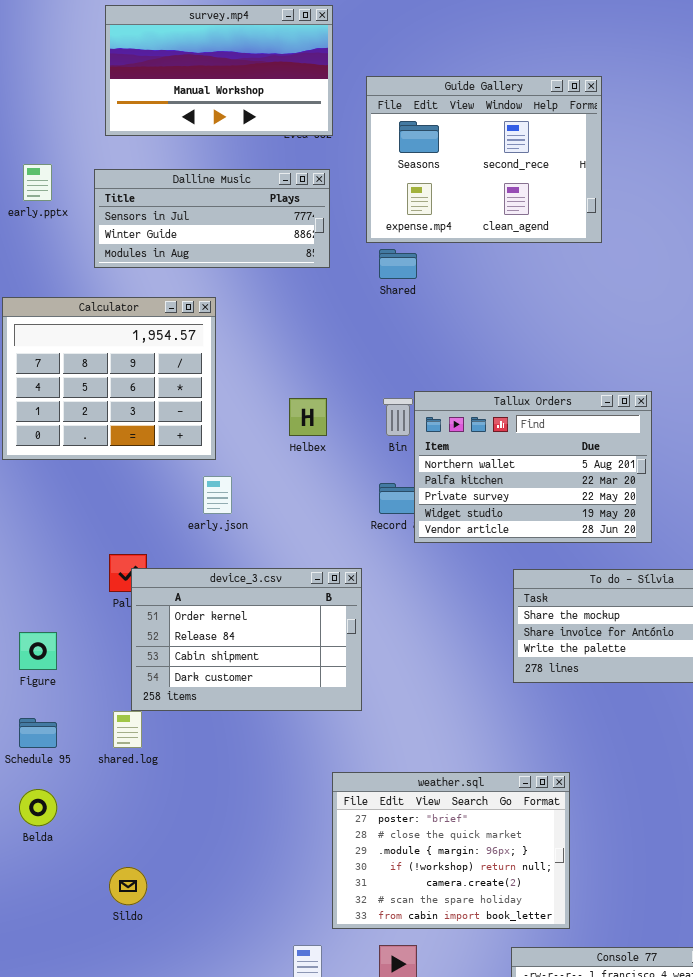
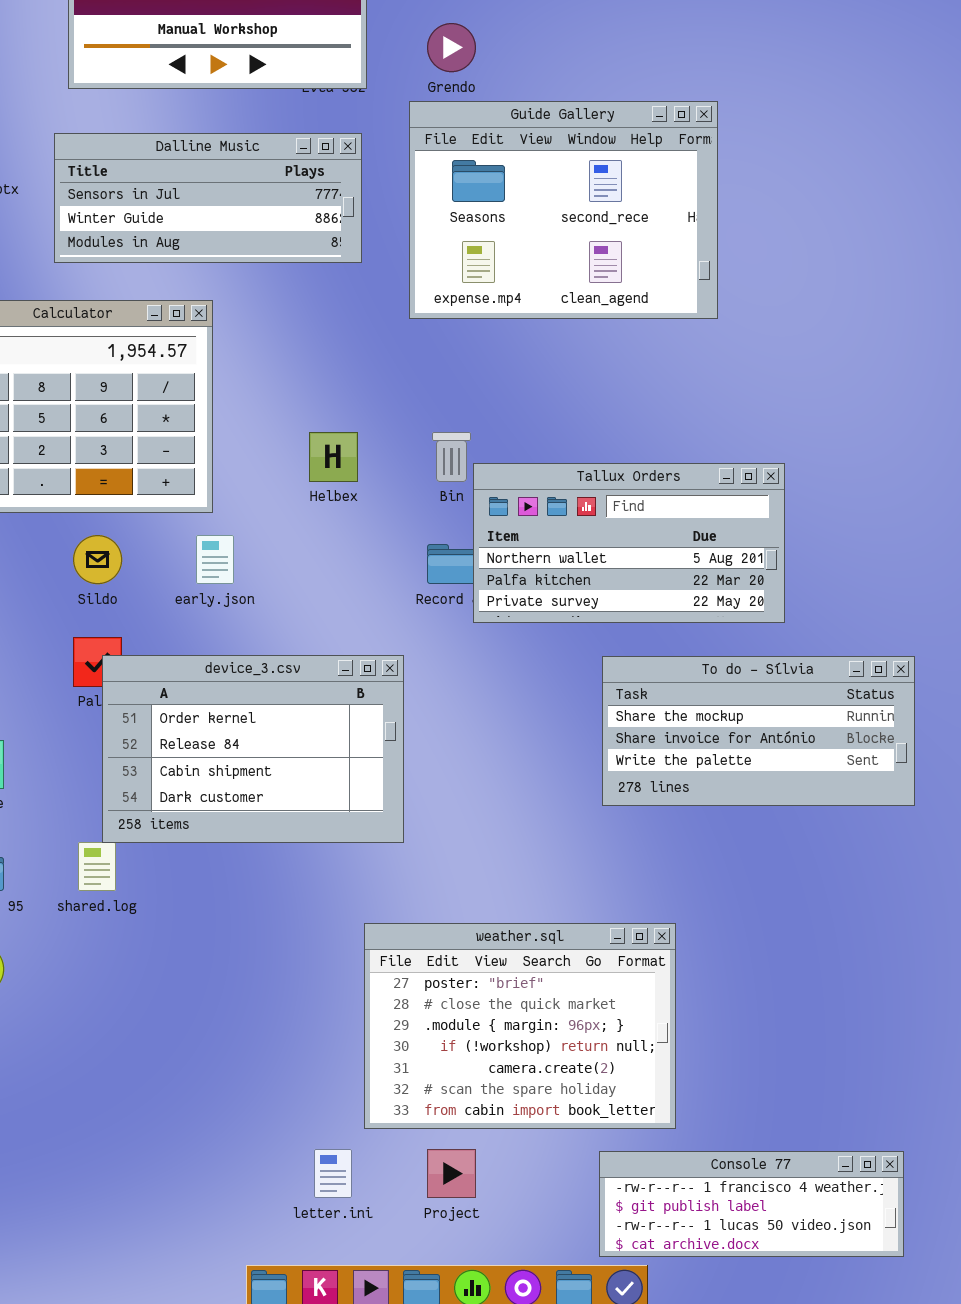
Guide Gallery: [366,76,602,243] -> [409,101,718,319], moved
Tallux Orders: [414,391,652,543] -> [473,463,785,623], resized
Sildo: [109,867,147,905] -> [73,535,122,584], moved

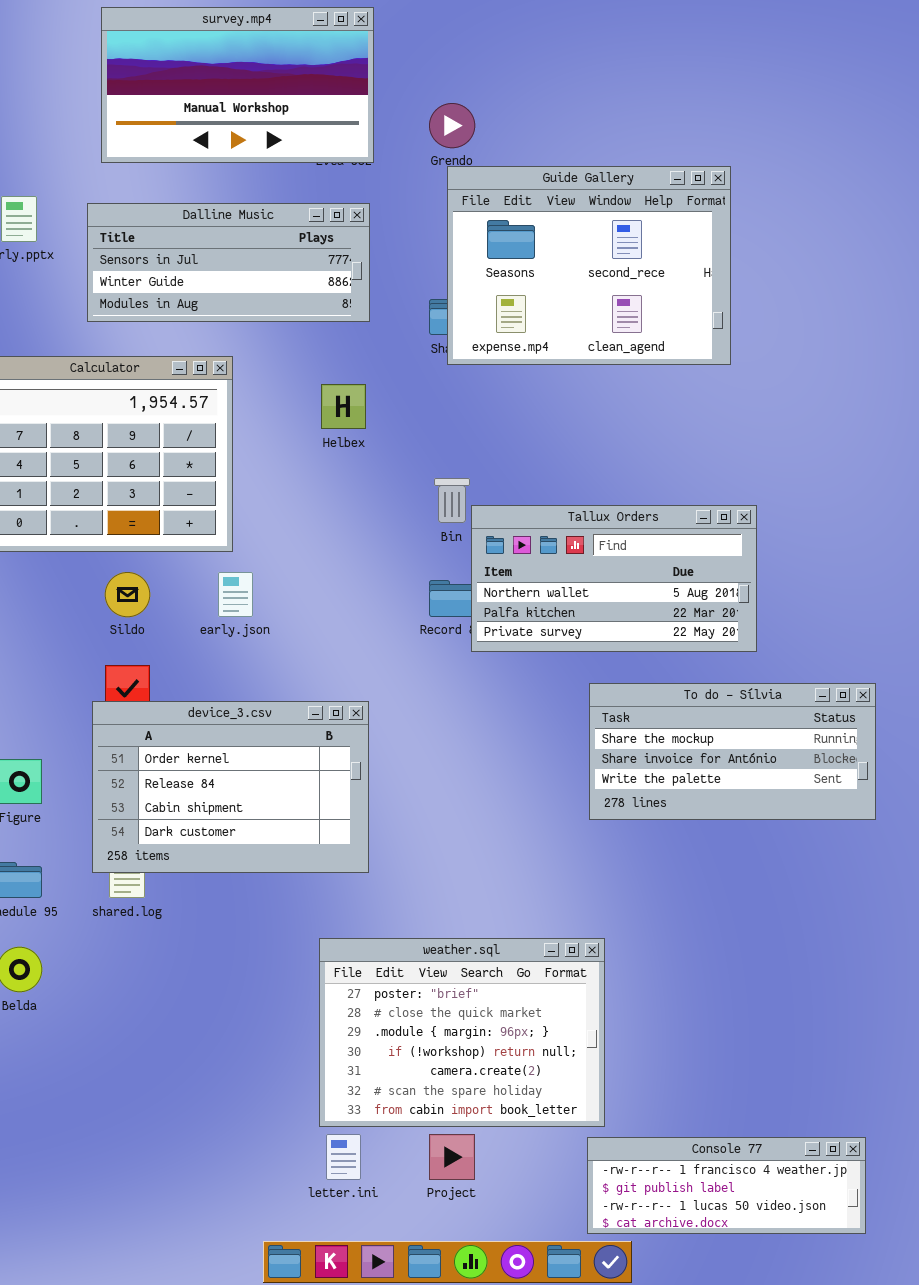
Guide Gallery: [409,101,718,319] -> [447,166,731,365], moved
Helbex: [309,432,358,482] -> [321,384,366,429], moved
device_3.csv: [102,655,404,843] -> [92,701,369,873], moved
weather.sql: [364,923,676,1129] -> [319,938,605,1127], moved

